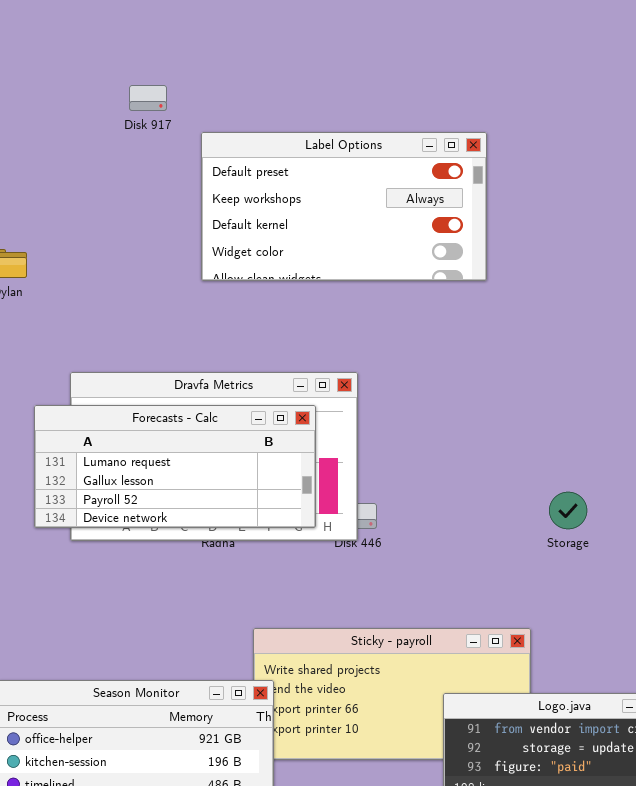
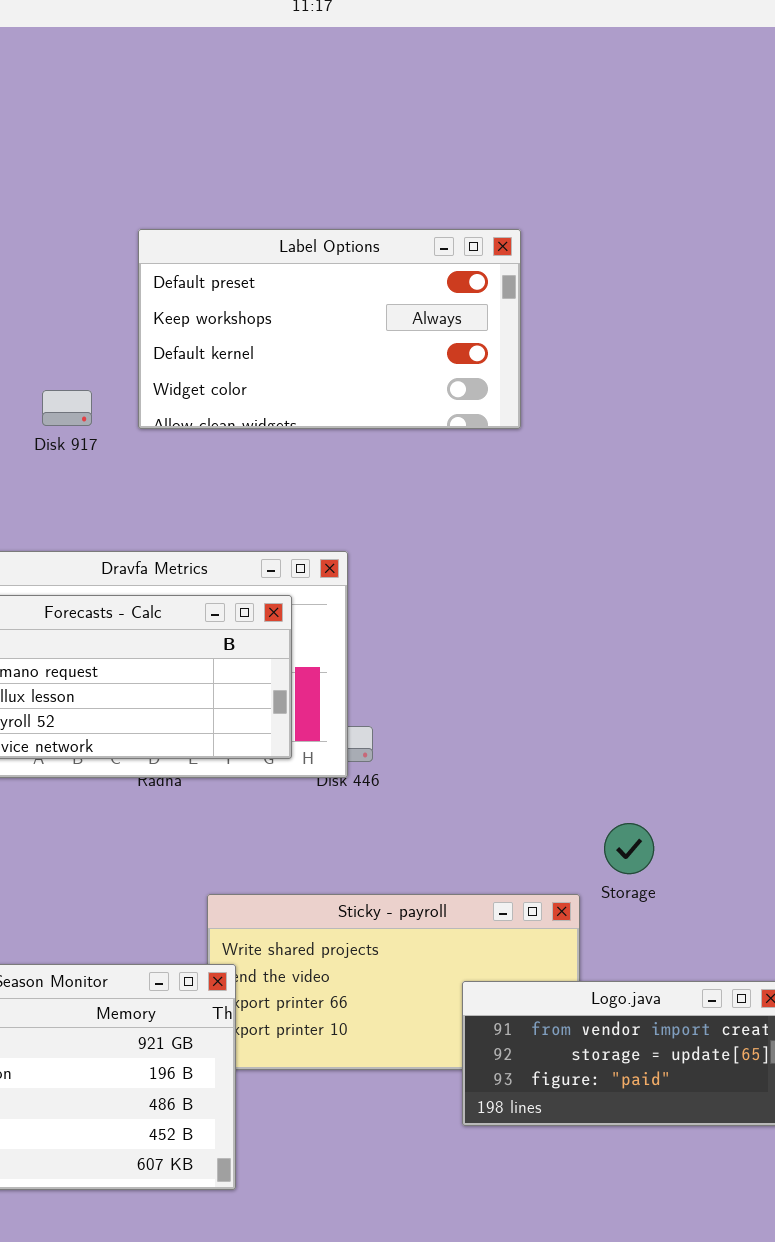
Disk 917: [129,85,167,111] -> [42,390,92,426], moved
Storage: [549,492,587,529] -> [604,823,654,874], moved

